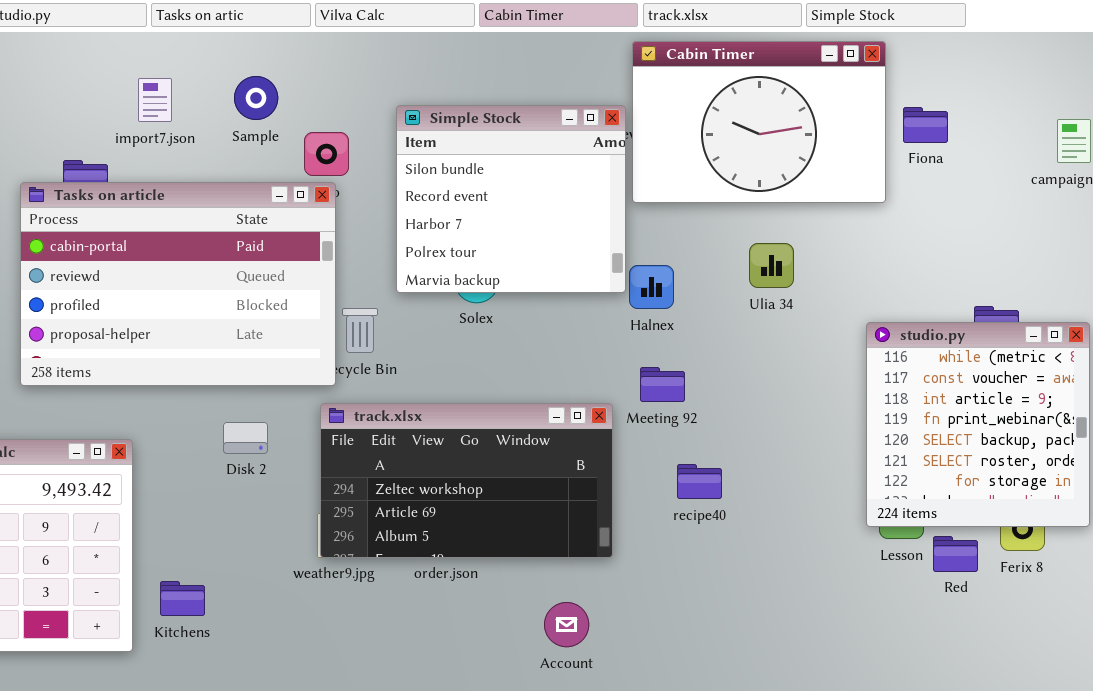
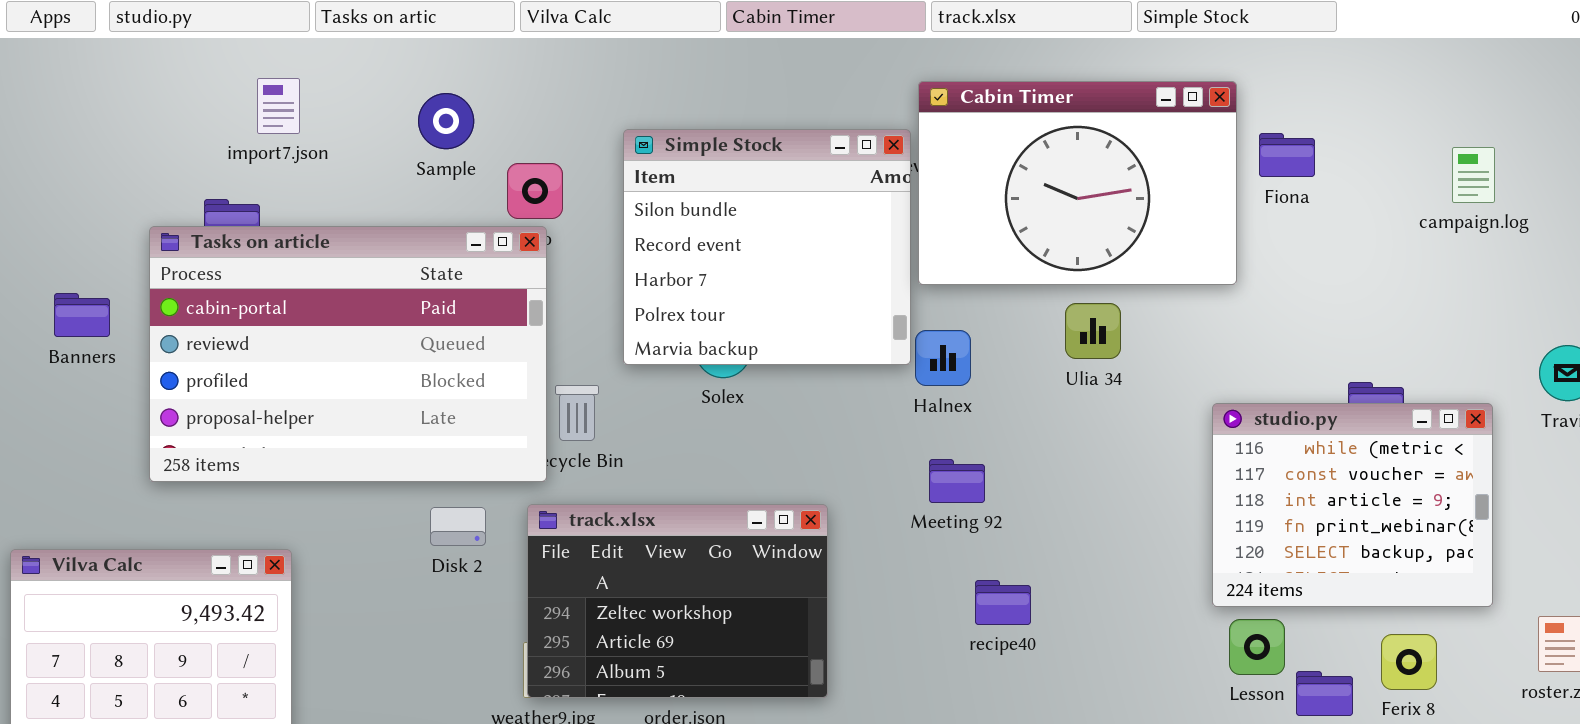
Cabin Timer: [632,41,886,203] -> [918,81,1237,285], moved
import7.json: [138,78,172,122] -> [257,78,300,134], moved
studio.py: [866,322,1090,527] -> [1212,403,1493,607], resized
track.xlsx: [320,403,613,558] -> [527,504,828,698], resized
Disk 2: [223,422,268,454] -> [430,507,486,546], moved

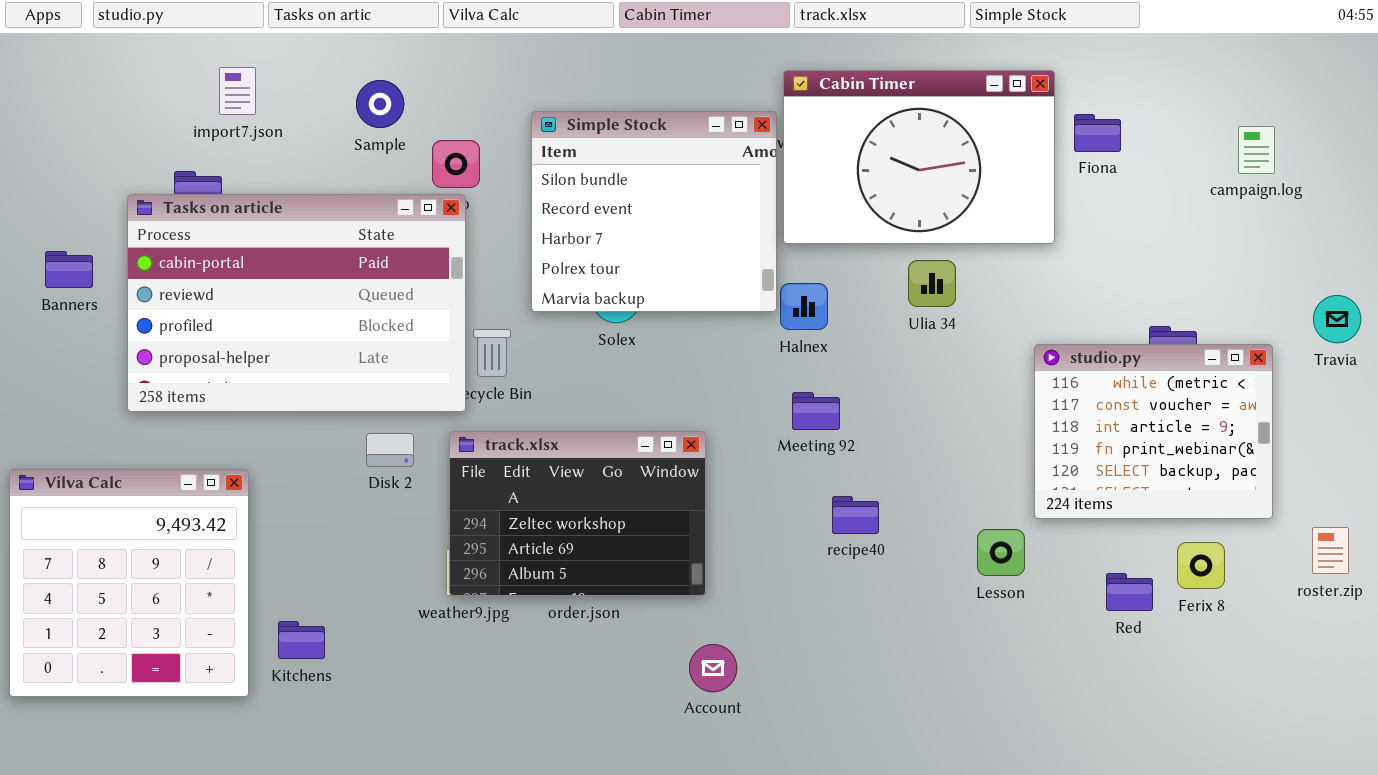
Lesson: [1229,619,1285,675] -> [977,529,1025,576], moved

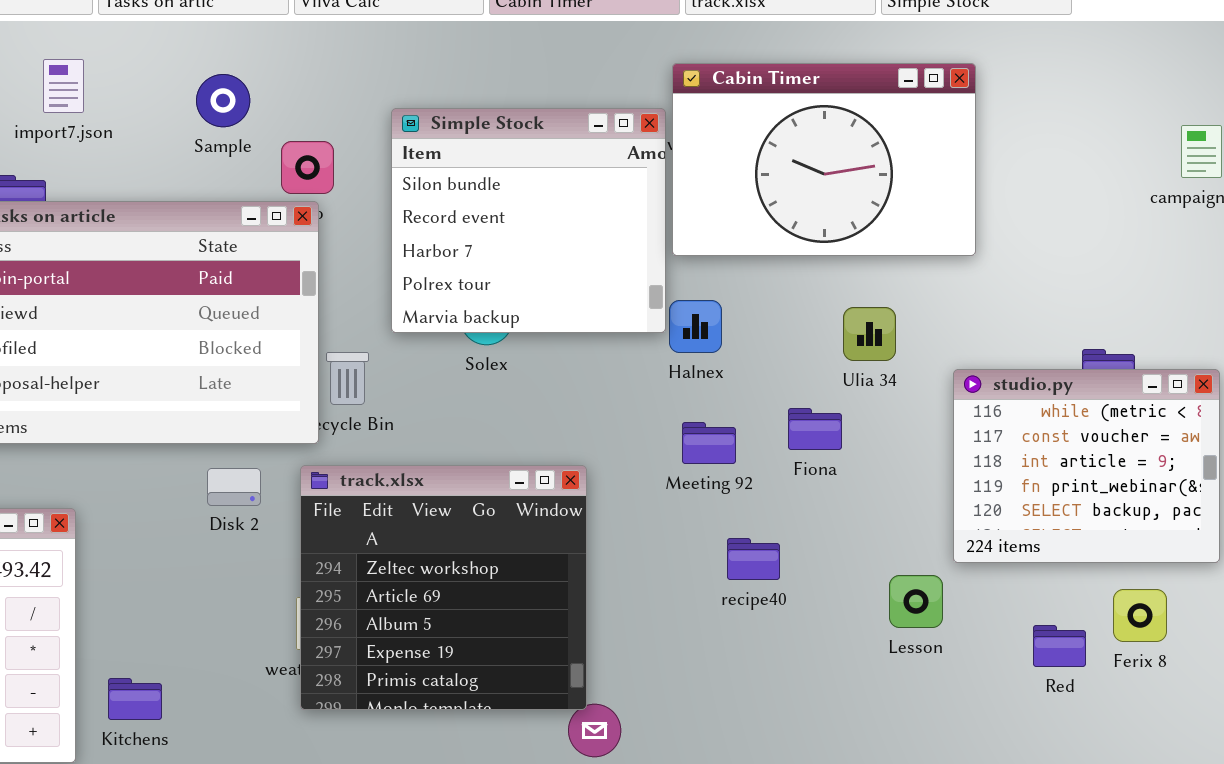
Fiona: [1074,114,1121,152] -> [788,408,842,450], moved
Ulia 34: [908,260,956,307] -> [843,307,896,361], moved
track.xlsx: [449,431,706,596] -> [300,465,587,710], resized

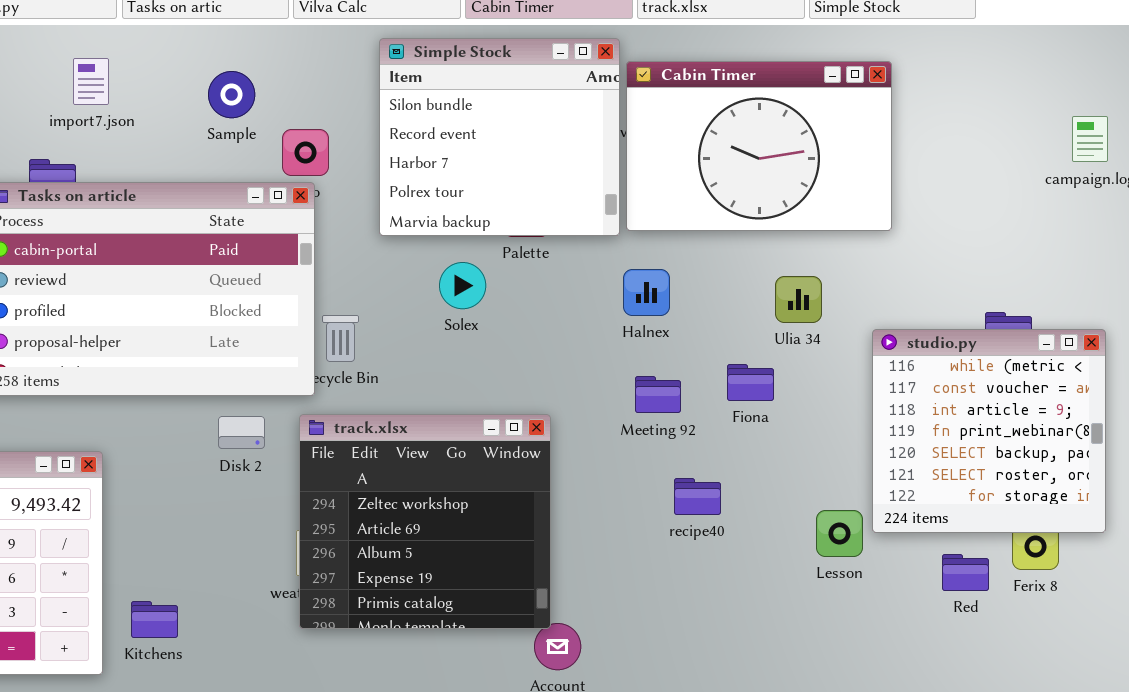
Simple Stock: [391,108,666,333] -> [379,38,620,236], moved
studio.py: [953,369,1220,563] -> [872,329,1106,533], resized

